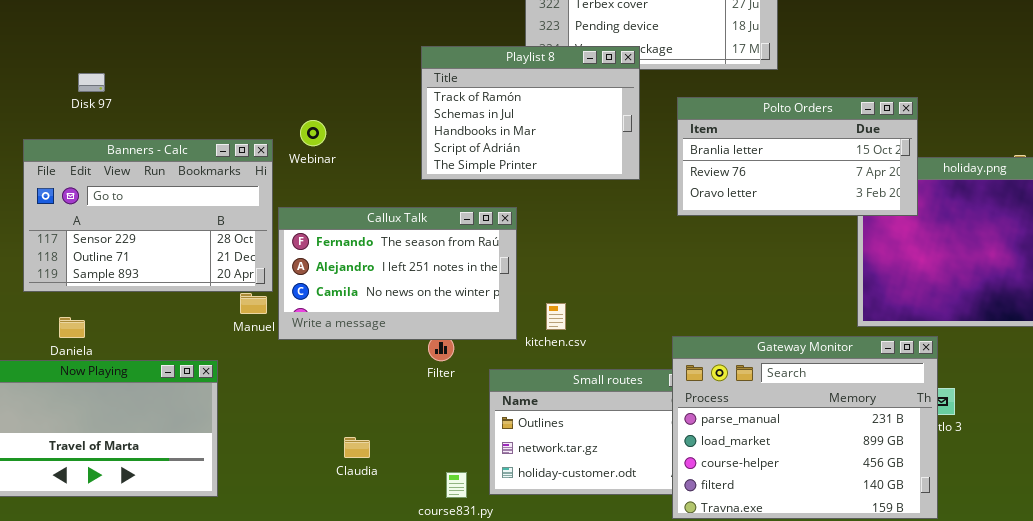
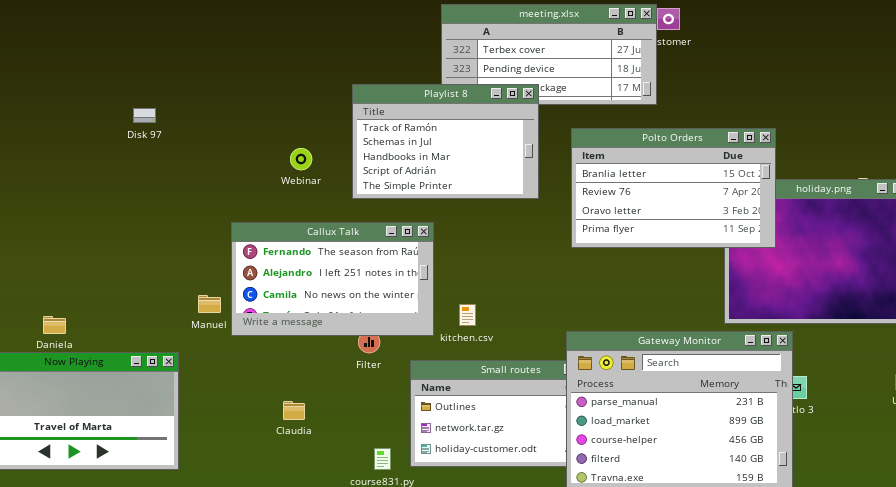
Disk 97: [78,73,105,92] -> [133,108,156,123], moved
Polto Orders: [677,97,918,216] -> [571,128,776,248], resized
Webinar: [300,120,326,146] -> [290,148,312,170], moved
Banners - Calc: [23,139,273,292] -> none, closed
Claudia: [344,437,370,458] -> [283,401,305,420], moved

